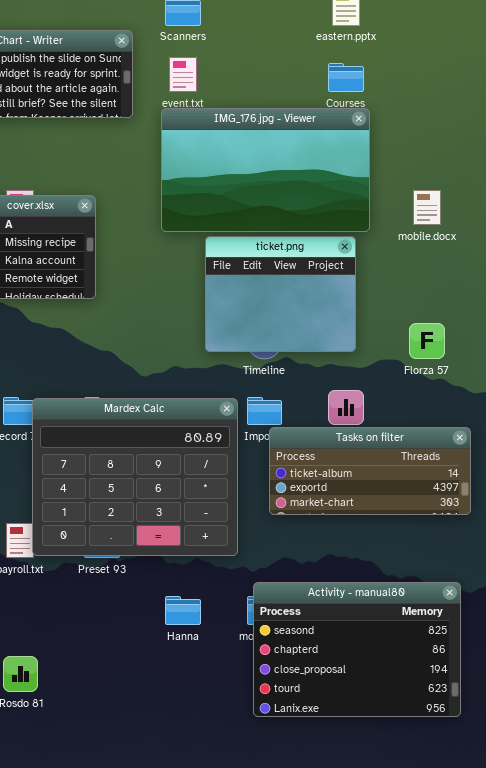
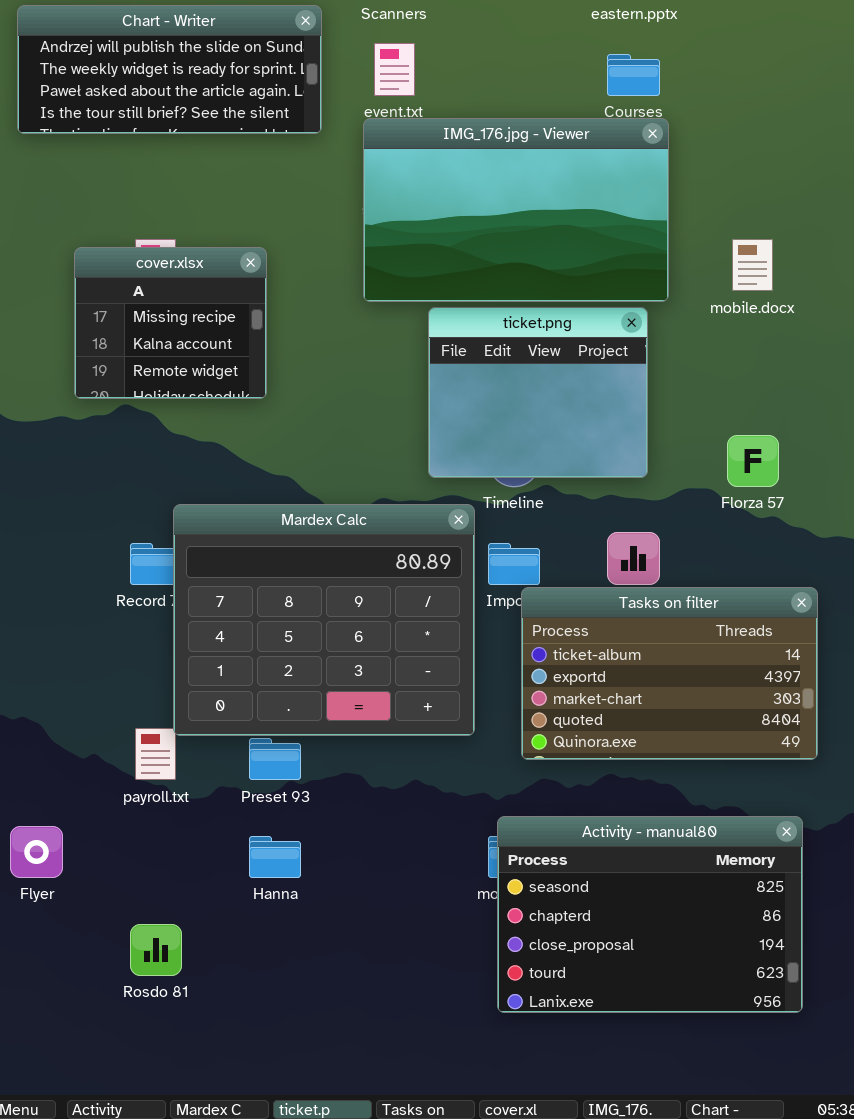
Mardex Calc: [32,398,238,556] -> [173,504,475,736], moved
Tasks on filter: [269,427,471,515] -> [521,587,818,760], resized
Hanna: [165,596,201,625] -> [249,836,301,878], moved

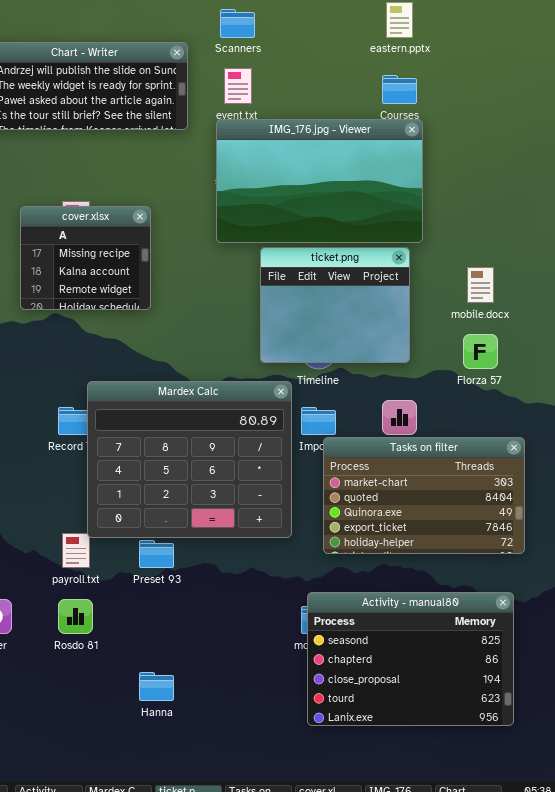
mobile.docx: [732,239,773,291] -> [467,267,494,303], moved
Tasks on filter: [521,587,818,760] -> [323,437,525,554], scrolled down 2 rows
Hanna: [249,836,301,878] -> [139,672,174,701], moved
Rosdo 81: [130,924,182,976] -> [58,599,93,634], moved

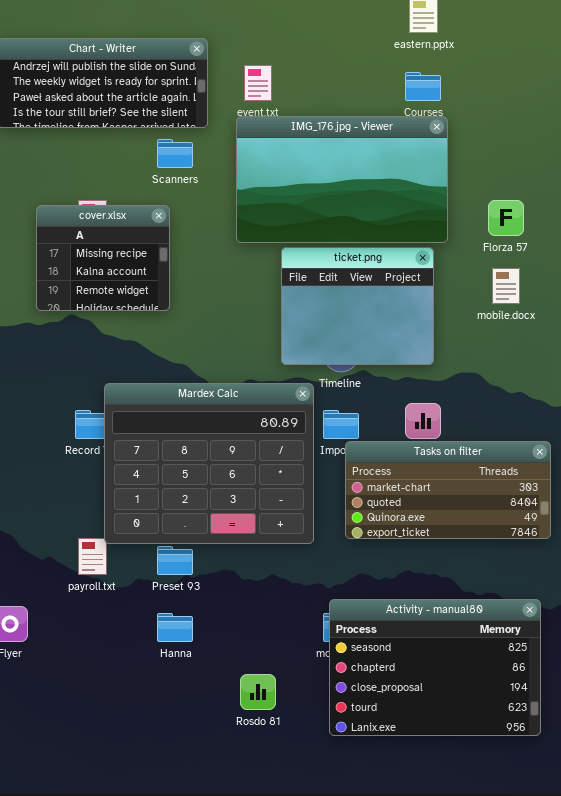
Scanners: [220,9,255,38] -> [157,139,193,168], moved
Florza 57: [463,334,498,369] -> [488,200,524,236], moved
Tasks on filter: [323,437,525,554] -> [345,441,551,539], resized
Rosdo 81: [58,599,93,634] -> [240,674,276,710], moved
Hanna: [139,672,174,701] -> [157,613,193,642], moved

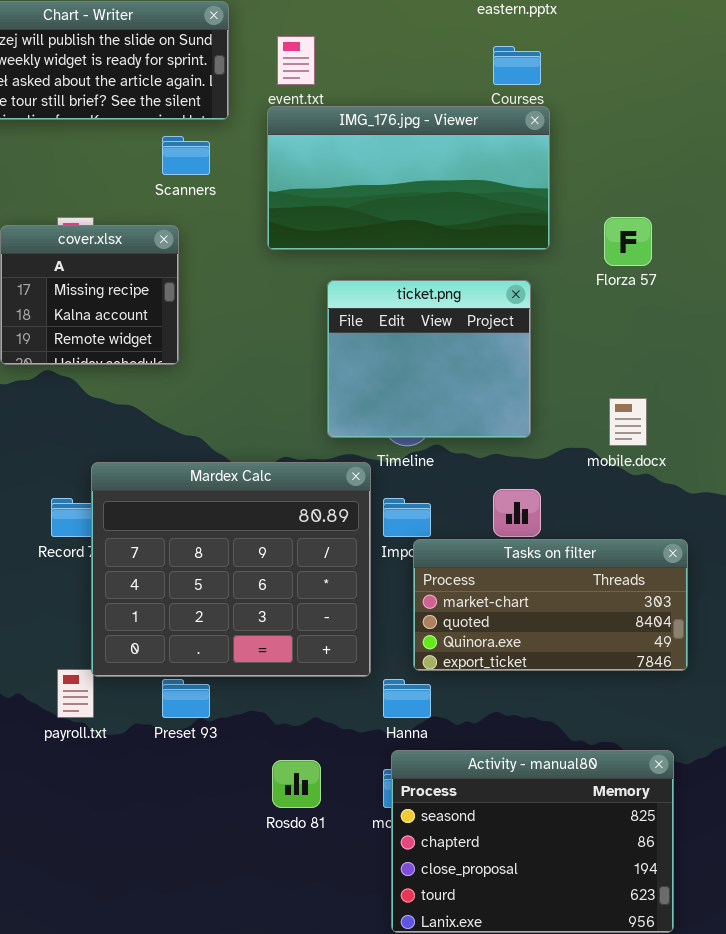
IMG_176.jpg - Viewer: [236,116,448,243] -> [267,106,550,250], resized
mobile.docx: [492,268,520,304] -> [609,398,647,446], moved
Hanna: [157,613,193,642] -> [383,679,431,718], moved
Rosdo 81: [240,674,276,710] -> [272,760,321,808], moved

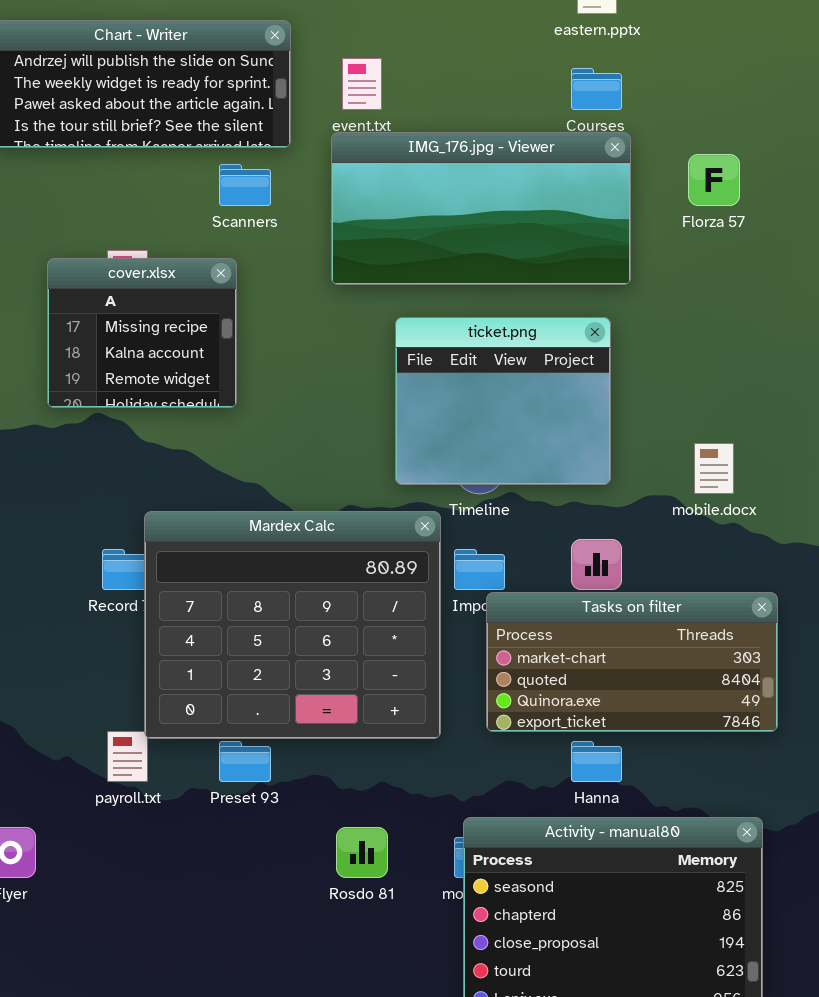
Florza 57: [604,217,652,266] -> [688,154,740,206], moved
Hanna: [383,679,431,718] -> [571,741,622,782], moved

